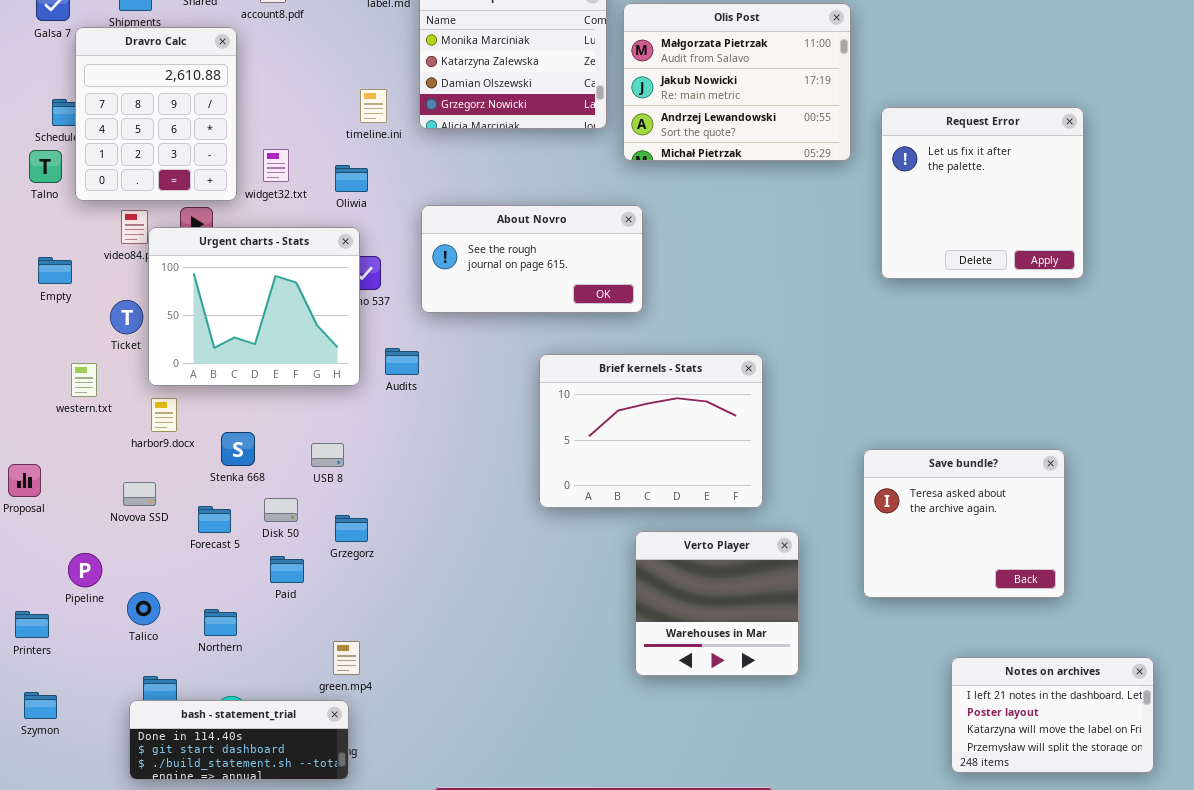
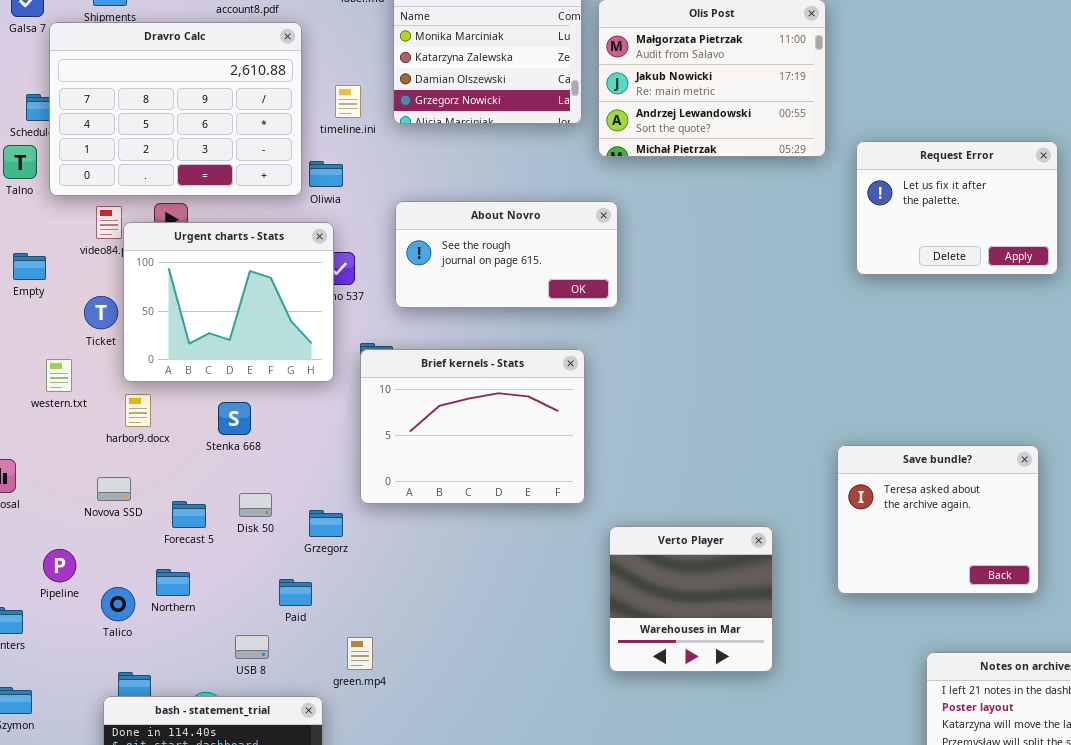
Dravro Calc: [75,27,237,201] -> [49,22,302,196], resized
Request Error: [881,107,1084,279] -> [856,141,1058,275], resized
Brief kernels - Stats: [539,354,763,508] -> [360,349,585,504], moved
Stenka 668: [221,432,255,466] -> [218,402,251,435], moved
USB 8: [311,443,344,467] -> [235,635,269,659], moved
Paid: [270,556,304,583] -> [279,579,312,606], moved
Northern: [204,609,237,636] -> [156,569,190,596], moved
green.mp4: [333,641,360,675] -> [347,637,373,670], moved

